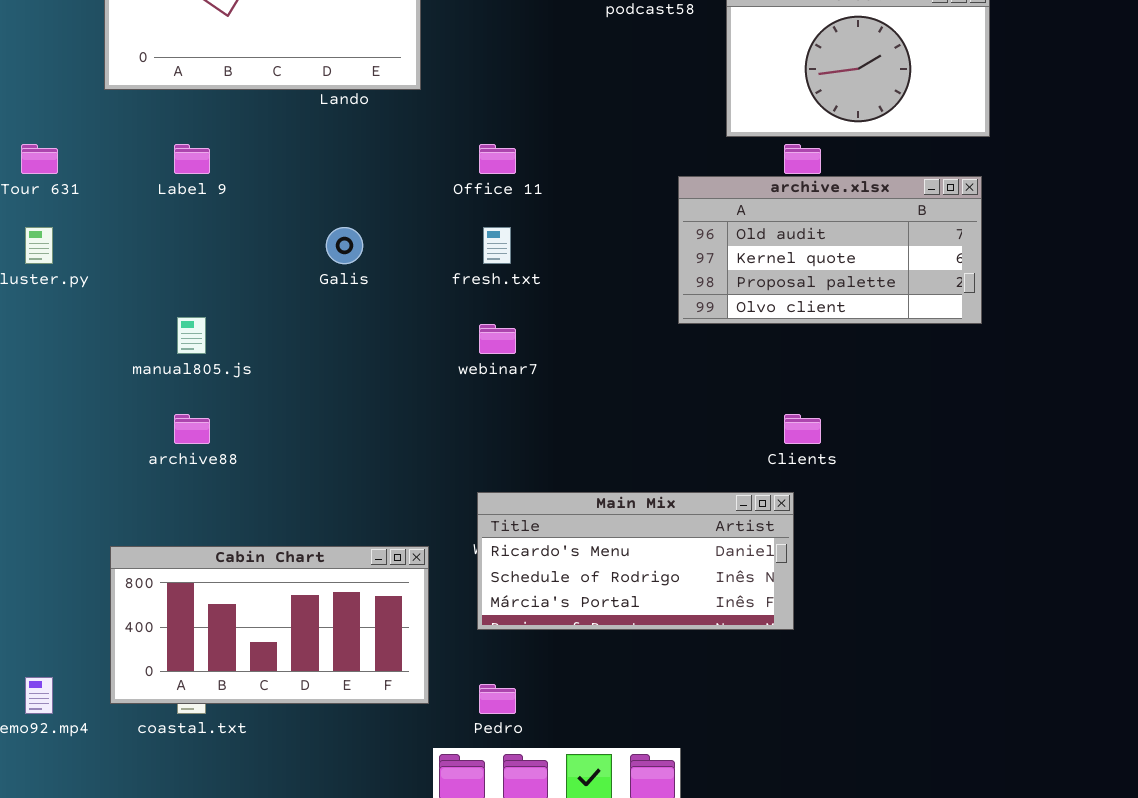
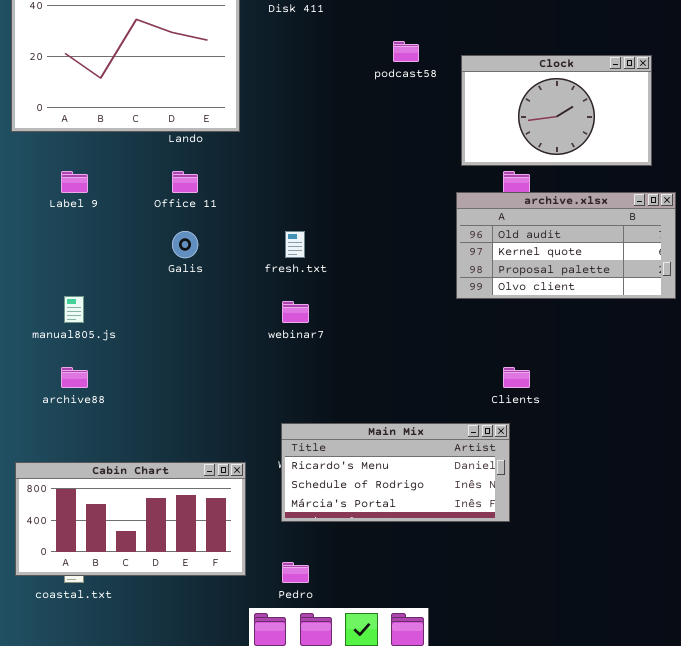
Office 11: [479,144,516,174] -> [172,171,198,193], moved
archive.xlsx: [678,176,982,324] -> [456,192,676,299], moved

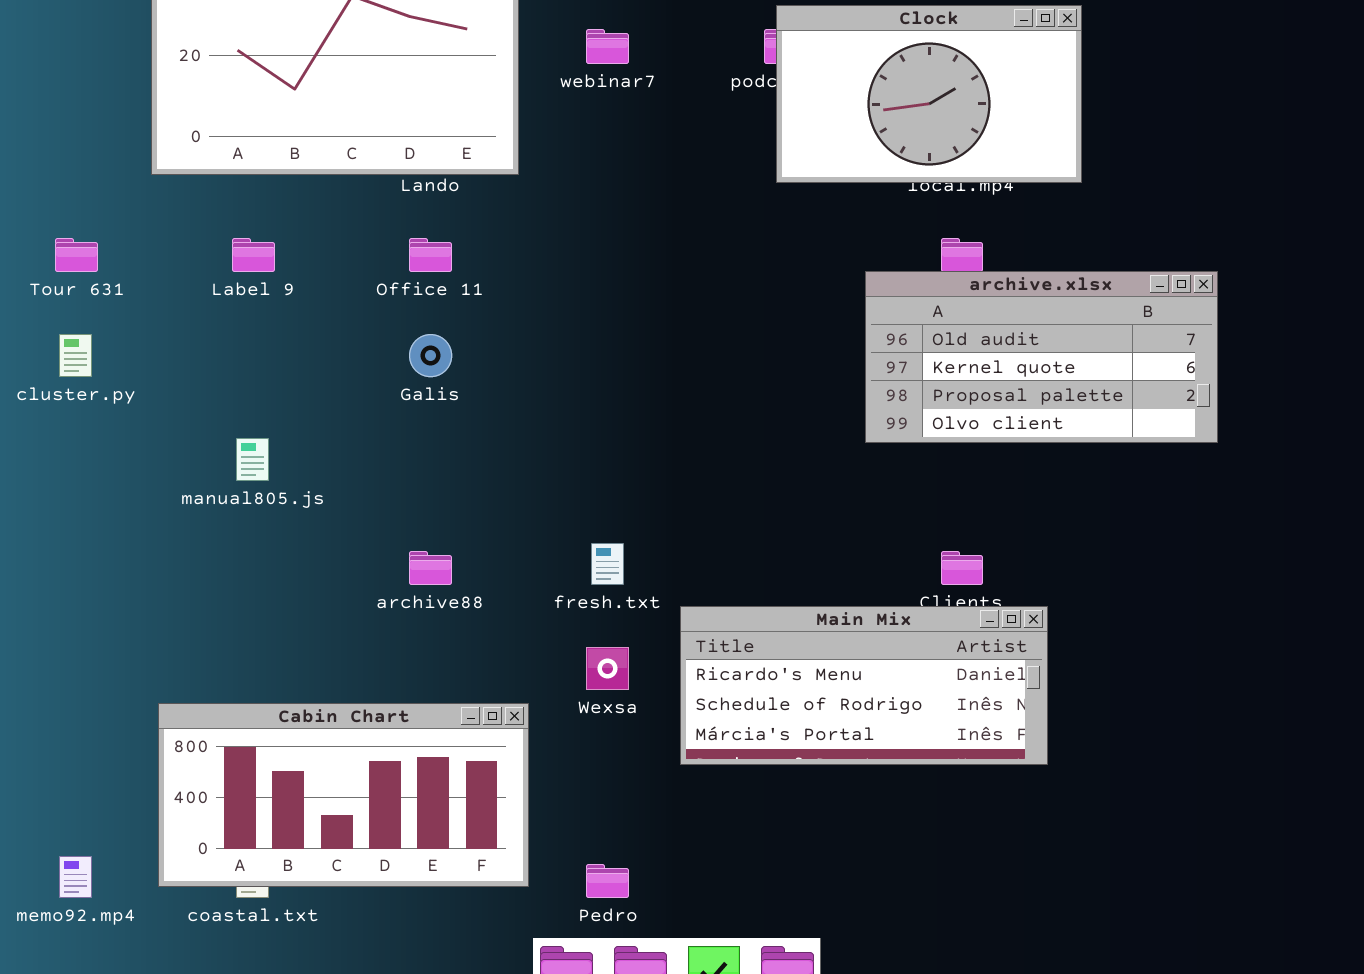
Clock: [461,55,652,166] -> [776,5,1082,183], moved
fresh.txt: [285,231,305,258] -> [591,543,624,585], moved
webinar7: [282,301,309,323] -> [586,29,629,64], moved
archive88: [61,367,88,388] -> [409,551,452,585], moved
Main Mix: [281,423,510,522] -> [680,606,1048,765], moved

